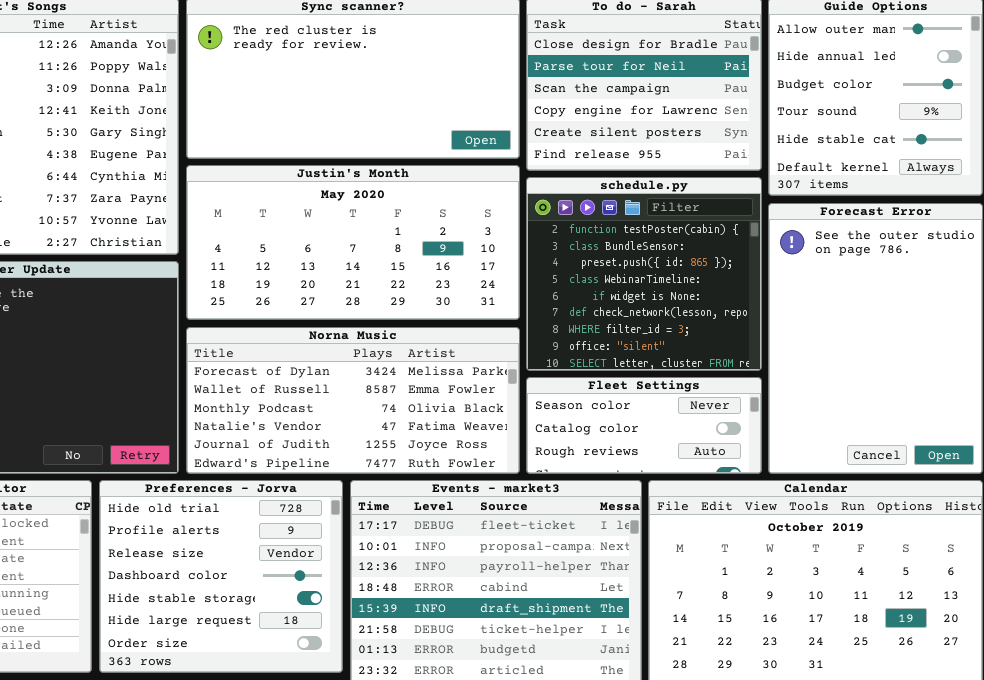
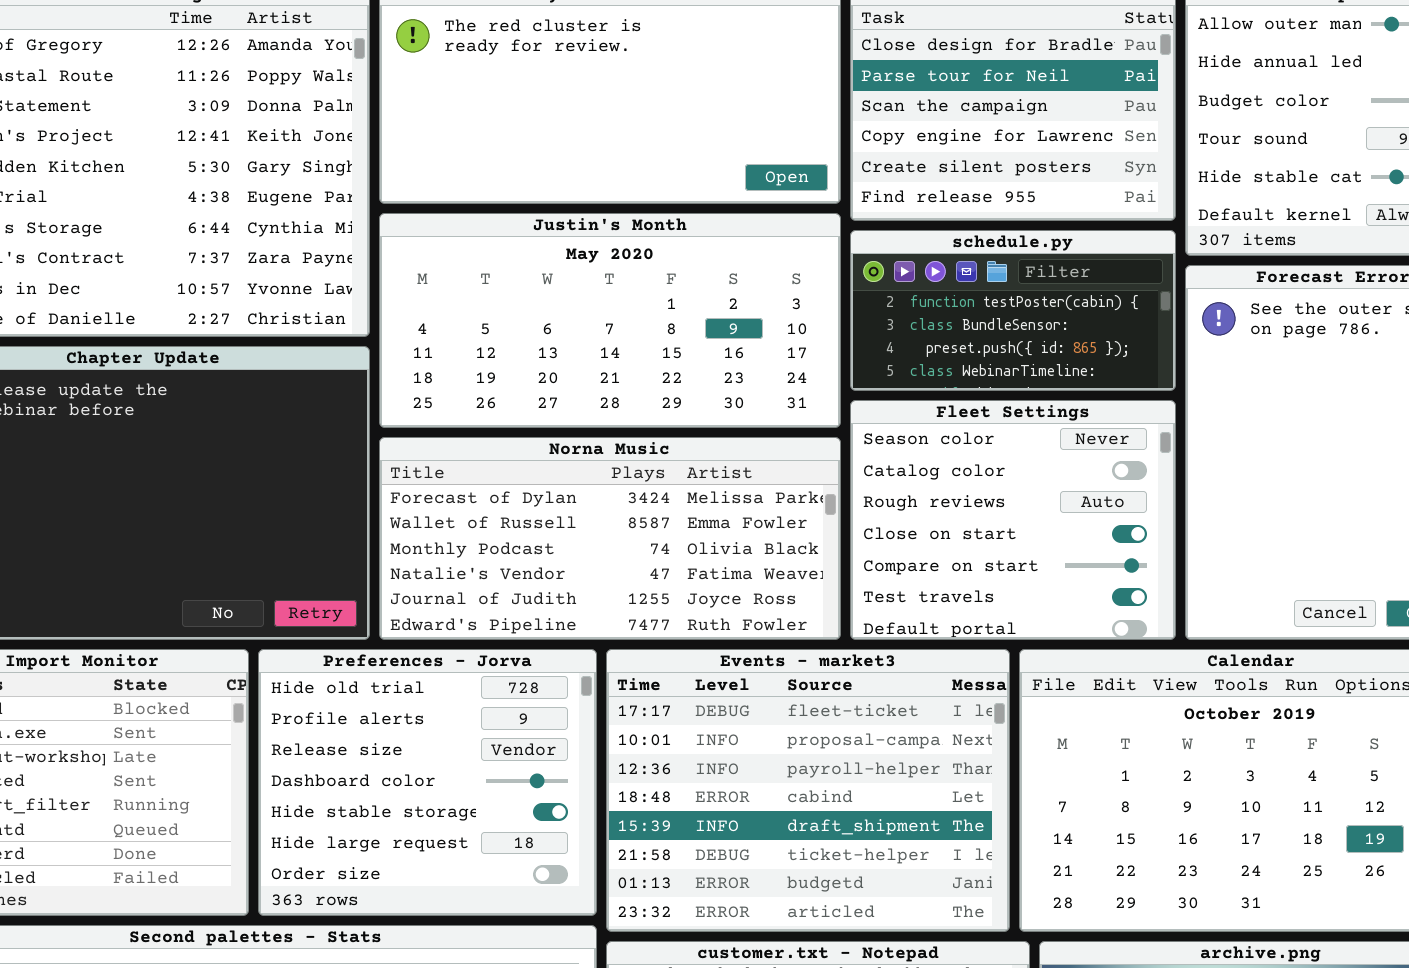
schedule.py: [526,177,762,371] -> [850,230,1176,391], resized
Fleet Settings: [526,377,762,474] -> [850,400,1176,640], resized

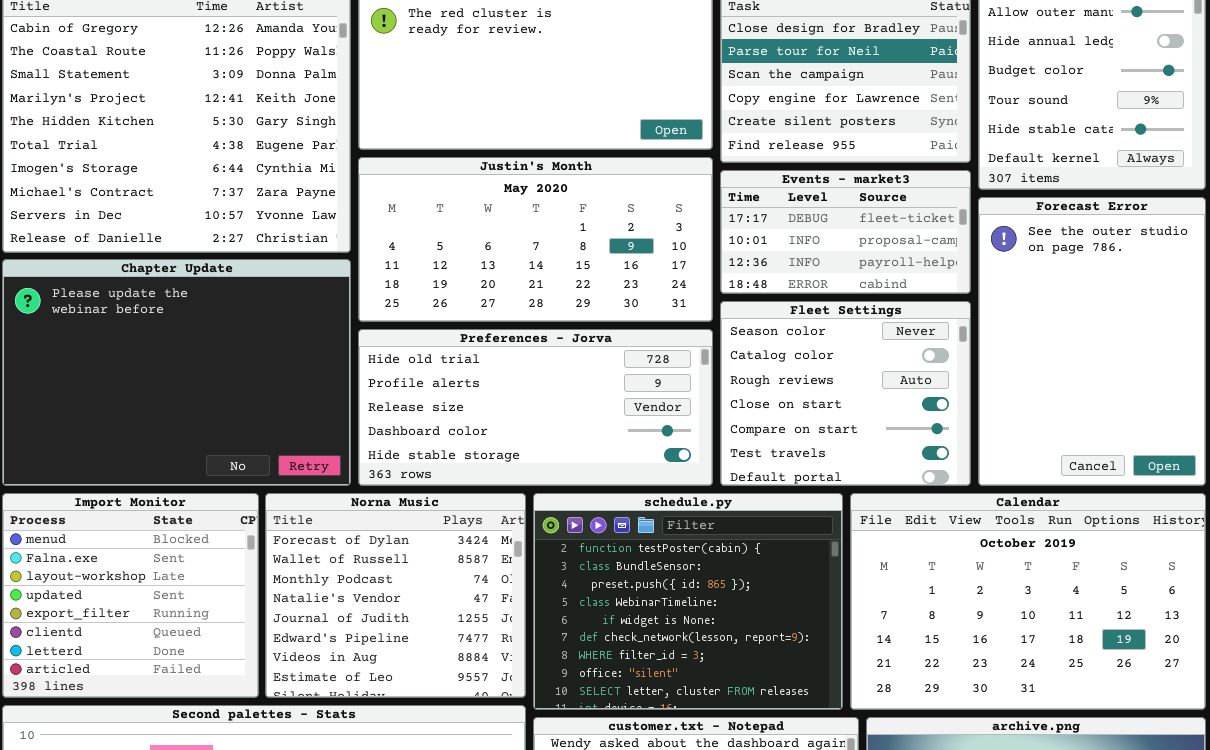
schedule.py: [850,230,1176,391] -> [533,493,843,710], moved, resized
Norna Music: [379,437,841,640] -> [265,493,526,698], moved, resized
Preferences - Jorva: [258,649,597,916] -> [358,329,713,486], moved, resized
Events - market3: [606,649,1010,932] -> [720,170,971,294], moved, resized

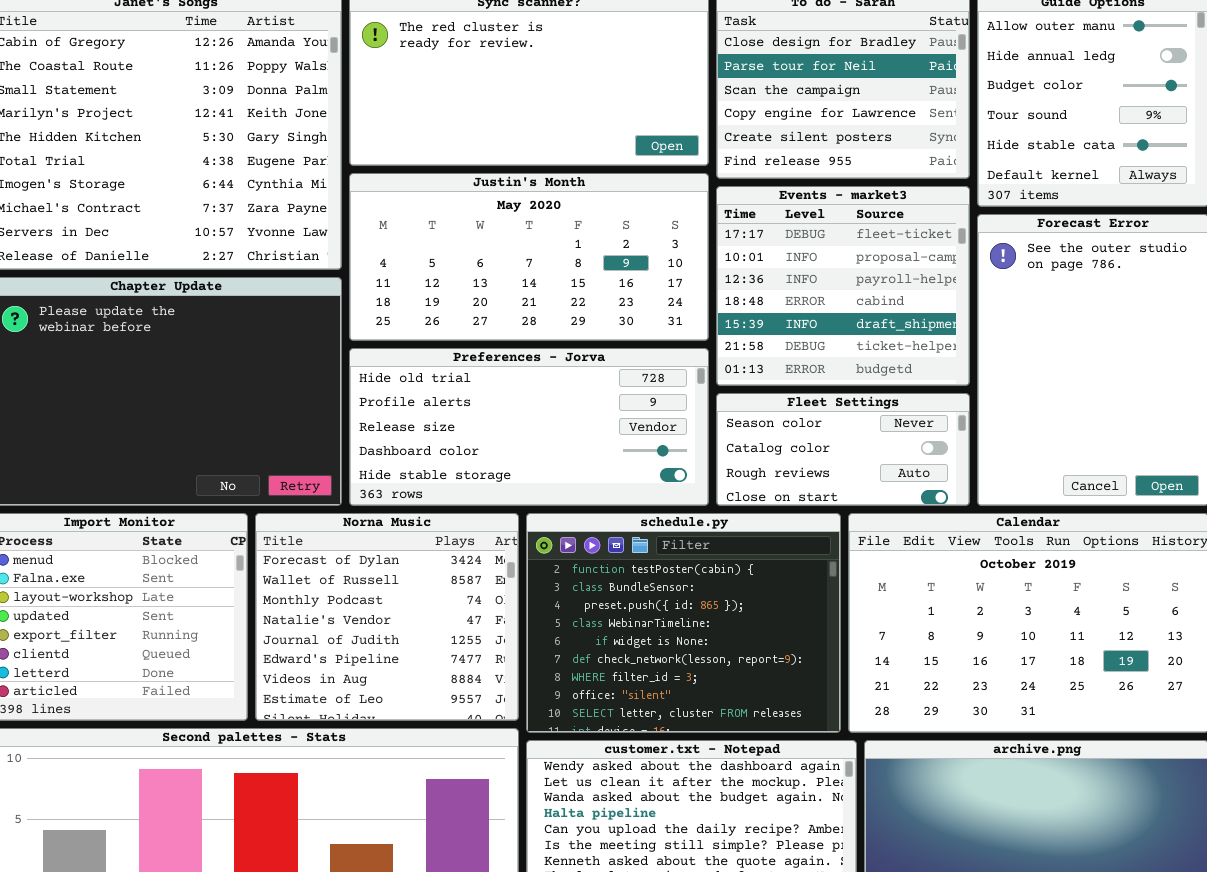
Events - market3: [720,170,971,294] -> [716,186,970,386], resized
Fleet Settings: [720,301,971,486] -> [716,393,970,506], resized

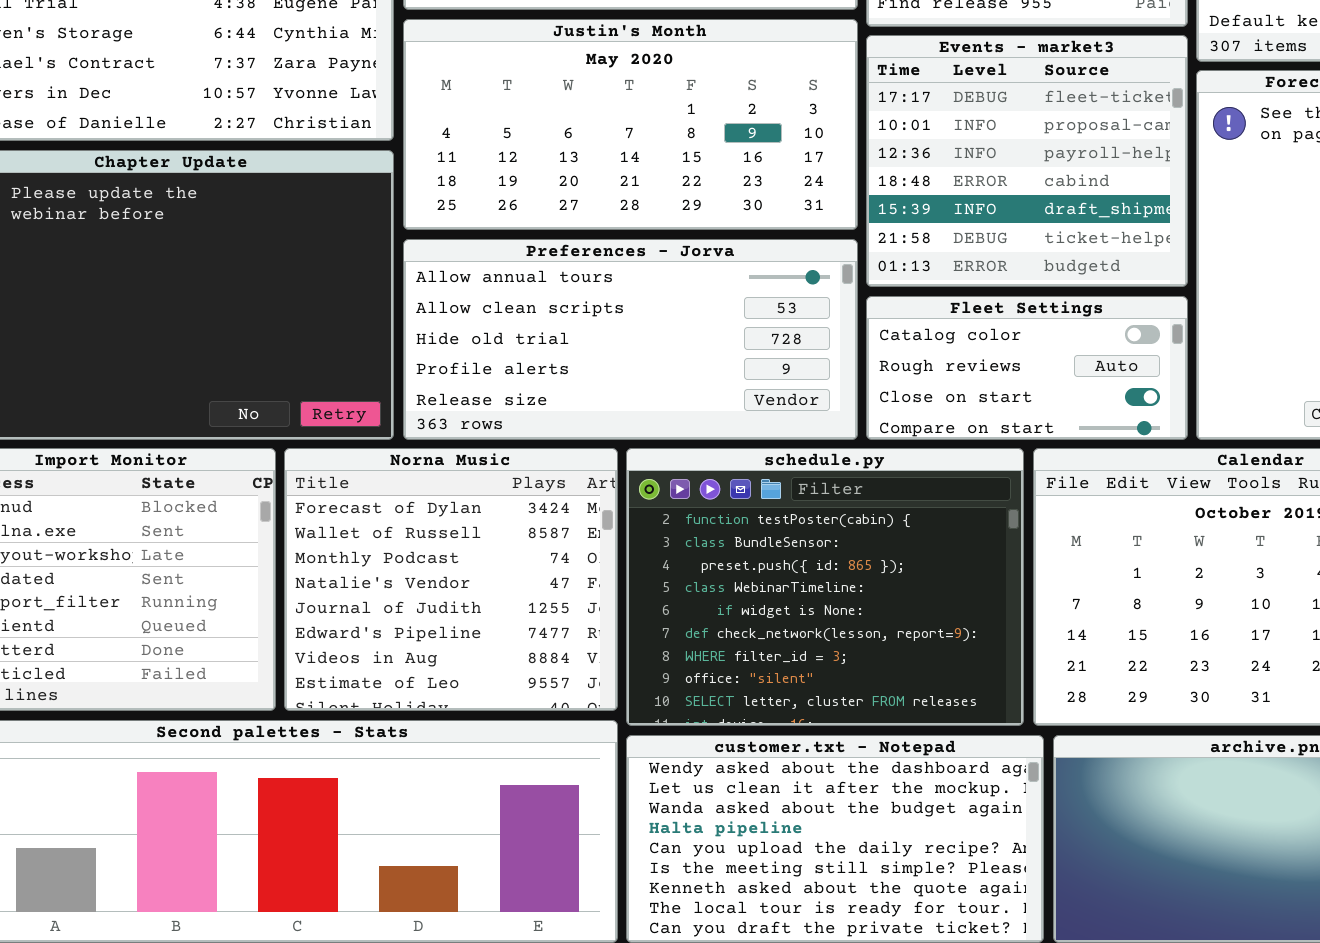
Preferences - Jorva: [349,348,709,506] -> [403,239,858,440], scrolled up 2 rows
Fleet Settings: [716,393,970,506] -> [866,296,1188,440], scrolled down 1 row

